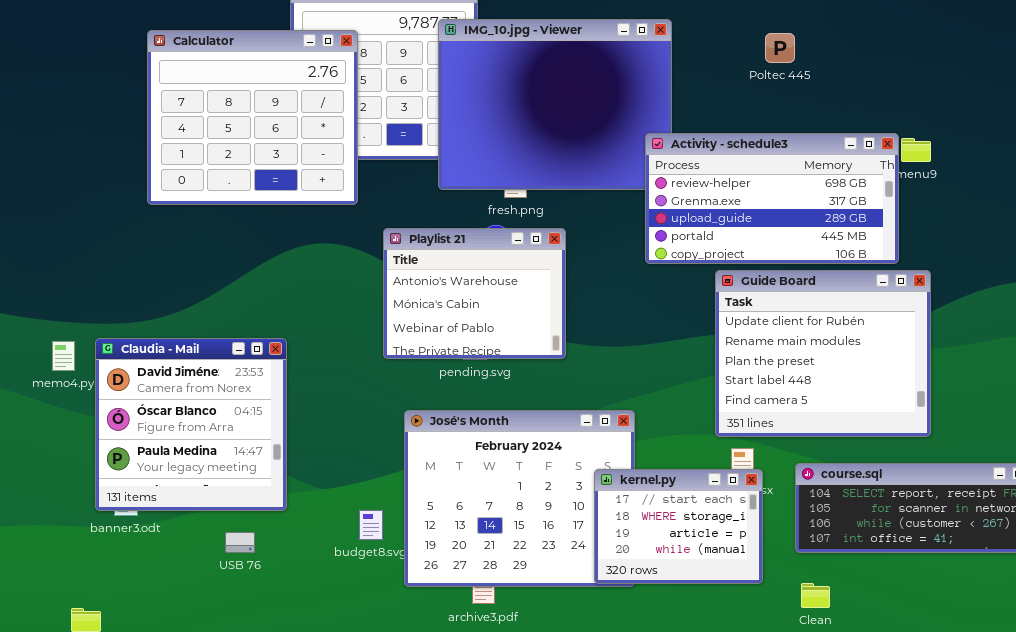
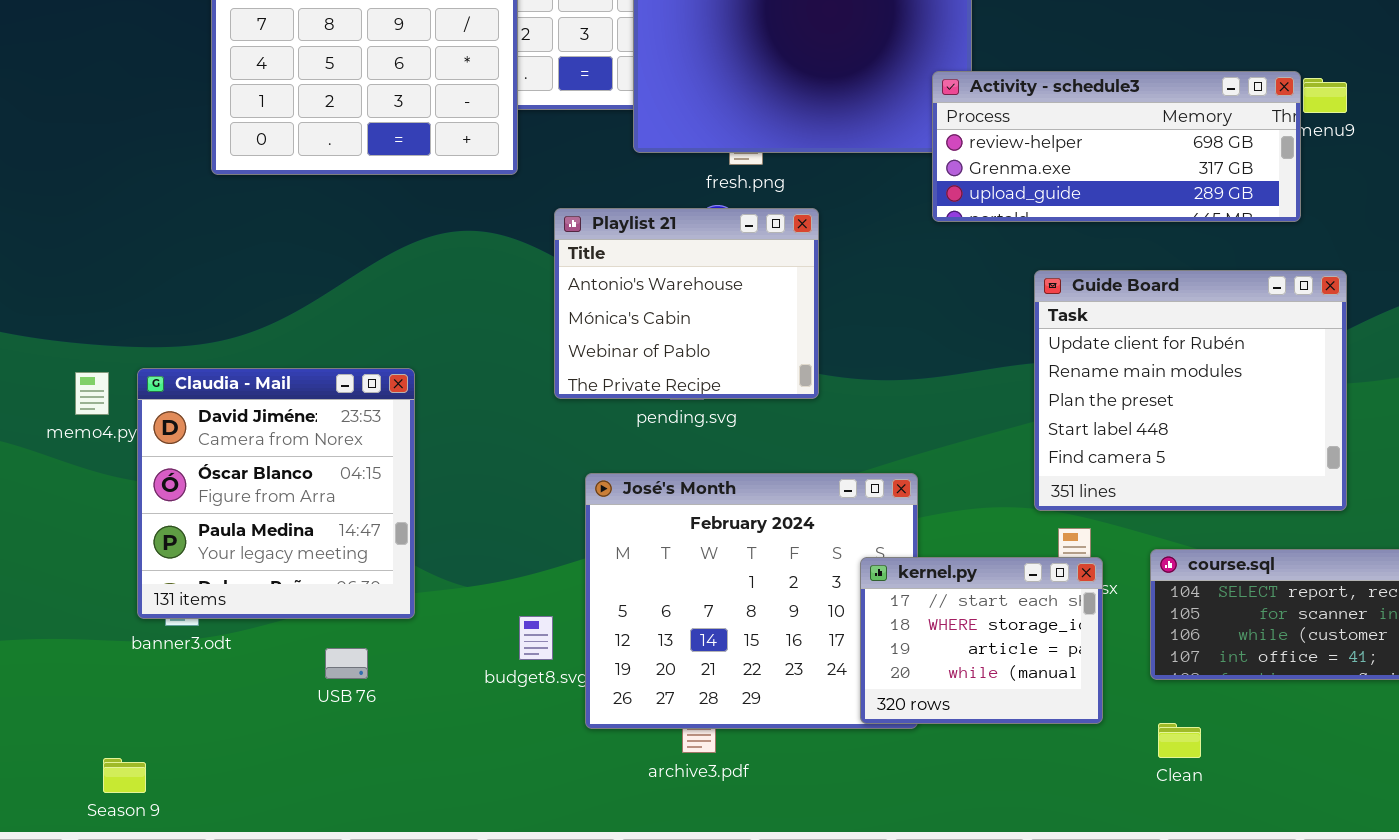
Activity - schedule3: [645,133,899,264] -> [932,71,1301,222], resized

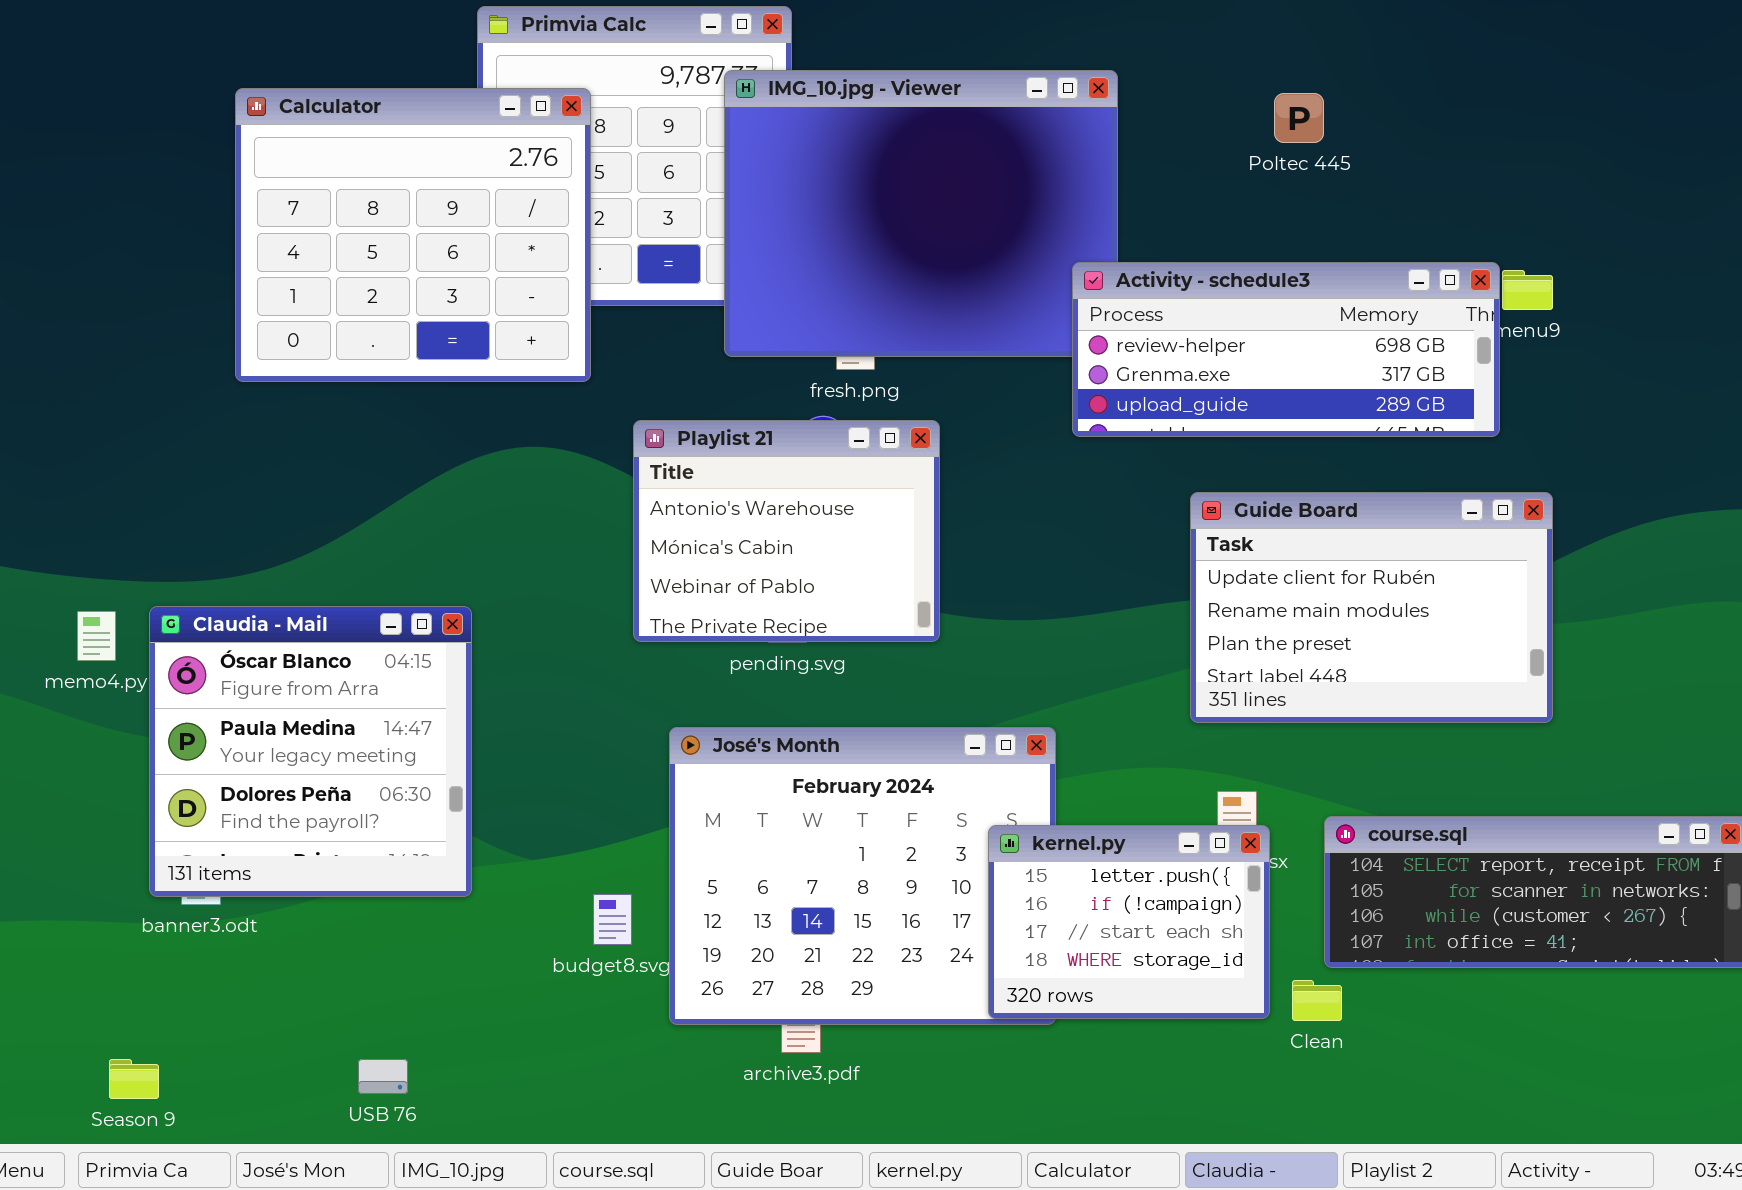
Guide Board: [1034,270,1347,511] -> [1190,492,1553,723], resized
Claudia - Mail: [137,368,415,619] -> [149,606,472,897], scrolled down 1 row
kernel.py: [860,557,1103,724] -> [988,825,1270,1019], scrolled up 2 rows
USB 76: [325,648,368,679] -> [358,1059,408,1094], moved
Clean: [1158,723,1201,758] -> [1292,980,1342,1021], moved

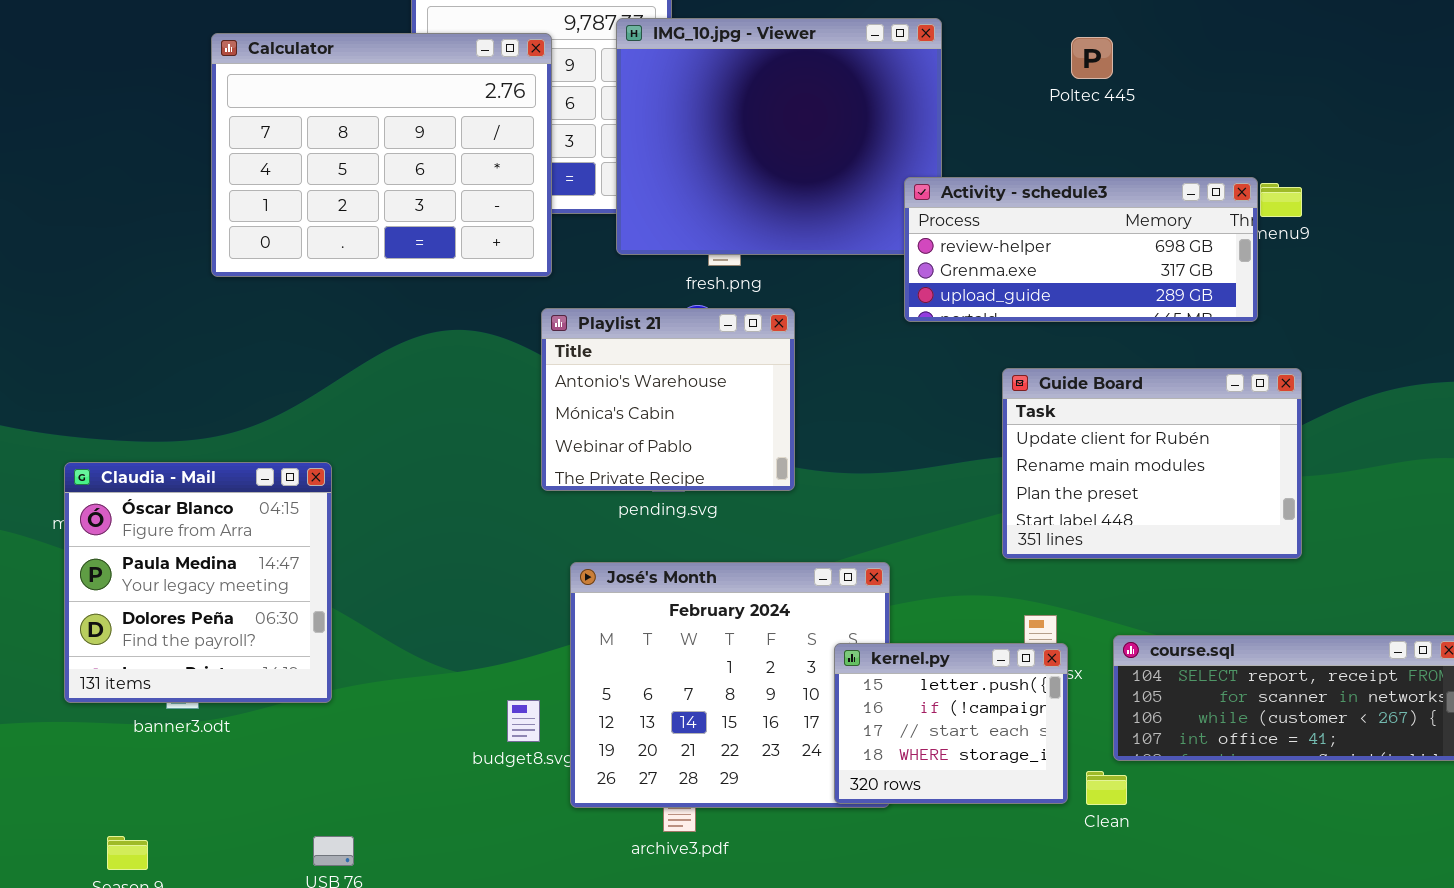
Calculator: [235,88,591,382] -> [211,33,552,277], resized
Claudia - Mail: [149,606,472,897] -> [64,462,332,703], moved

